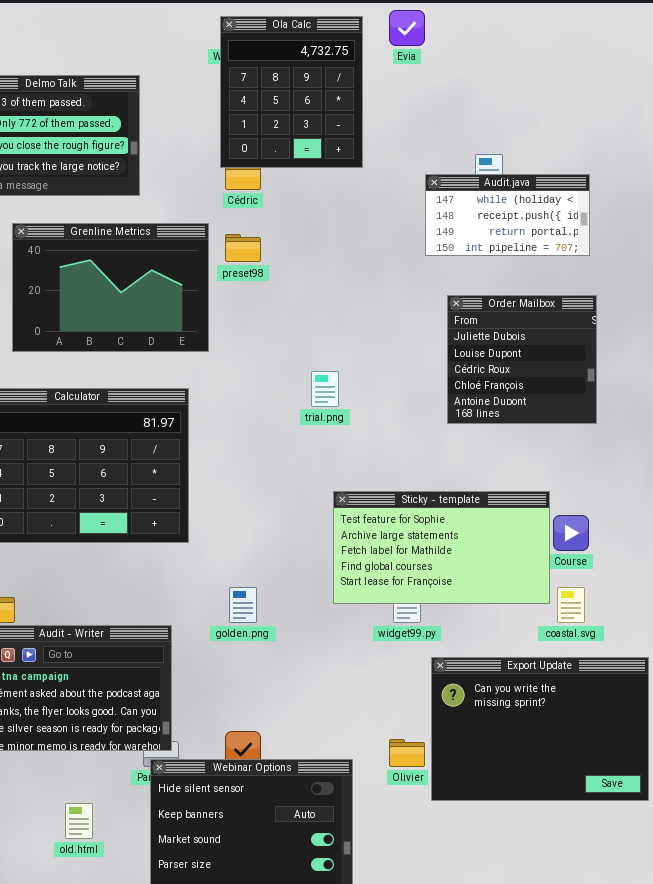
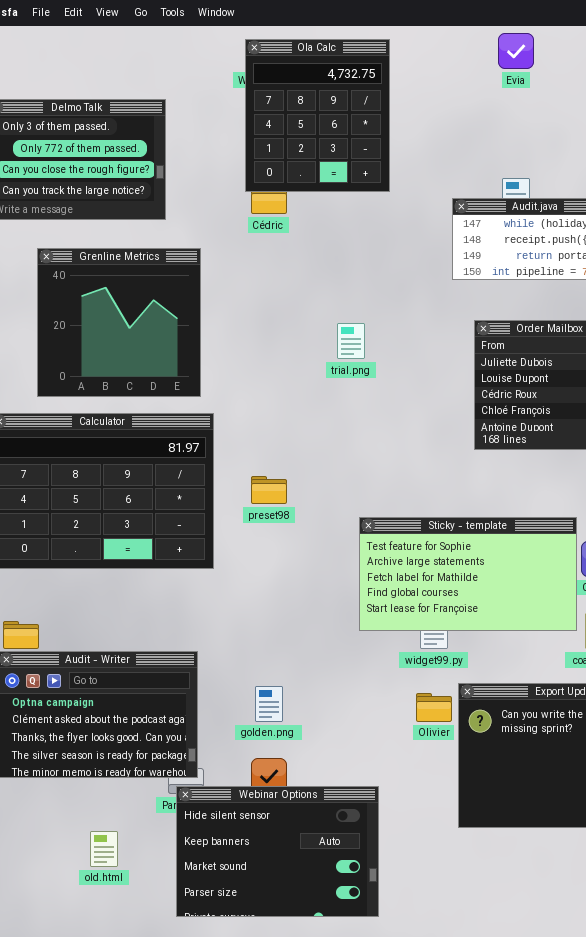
Evia: [389,10,425,46] -> [498,33,534,69], moved
Grenline Metrics: [12,223,209,352] -> [37,248,201,397], resized
preset98: [225,234,261,262] -> [251,476,287,504], moved
trial.png: [311,371,339,407] -> [337,323,365,359], moved
golden.png: [229,587,257,623] -> [255,686,283,722], moved
Olivier: [389,739,425,767] -> [416,693,452,722], moved

